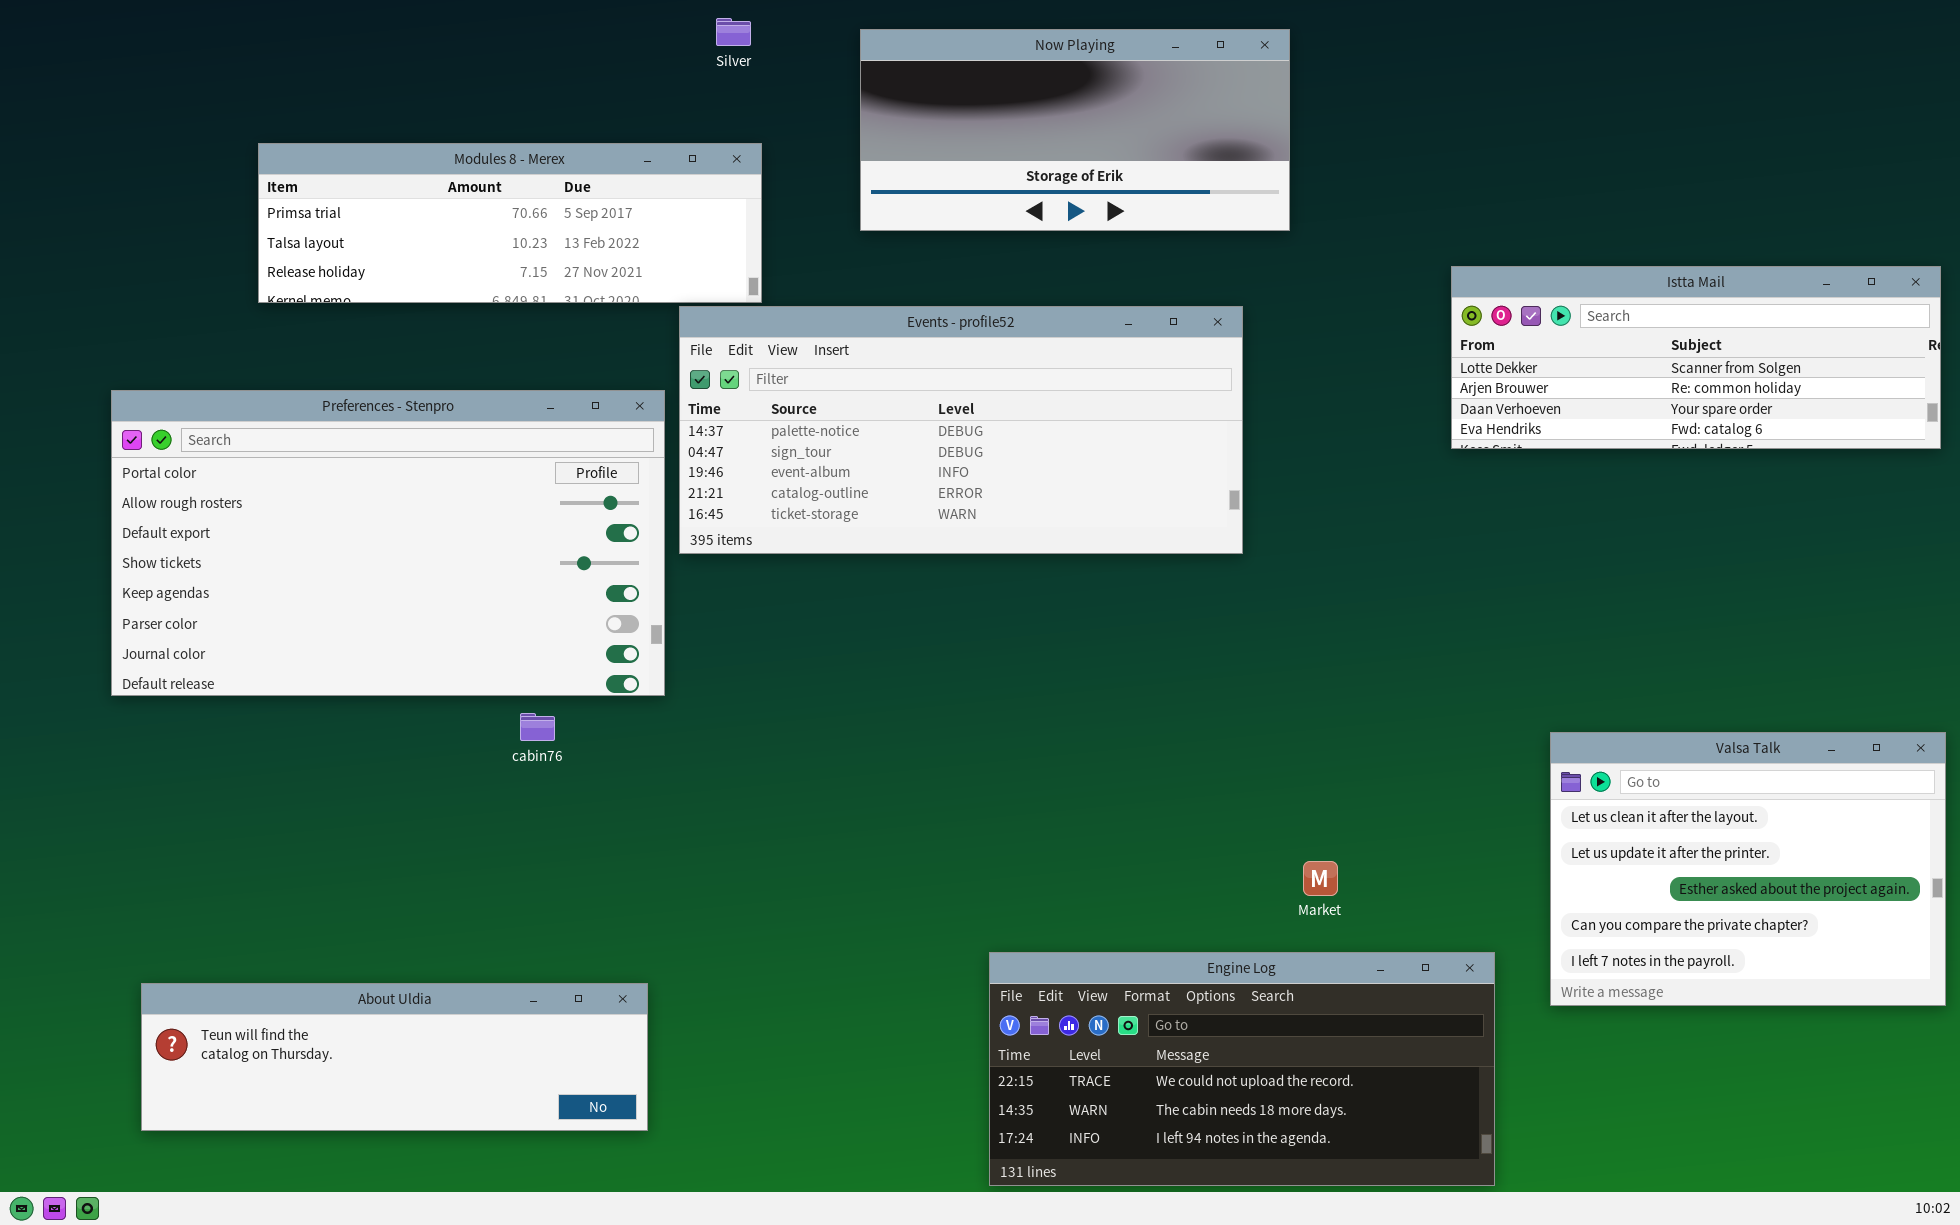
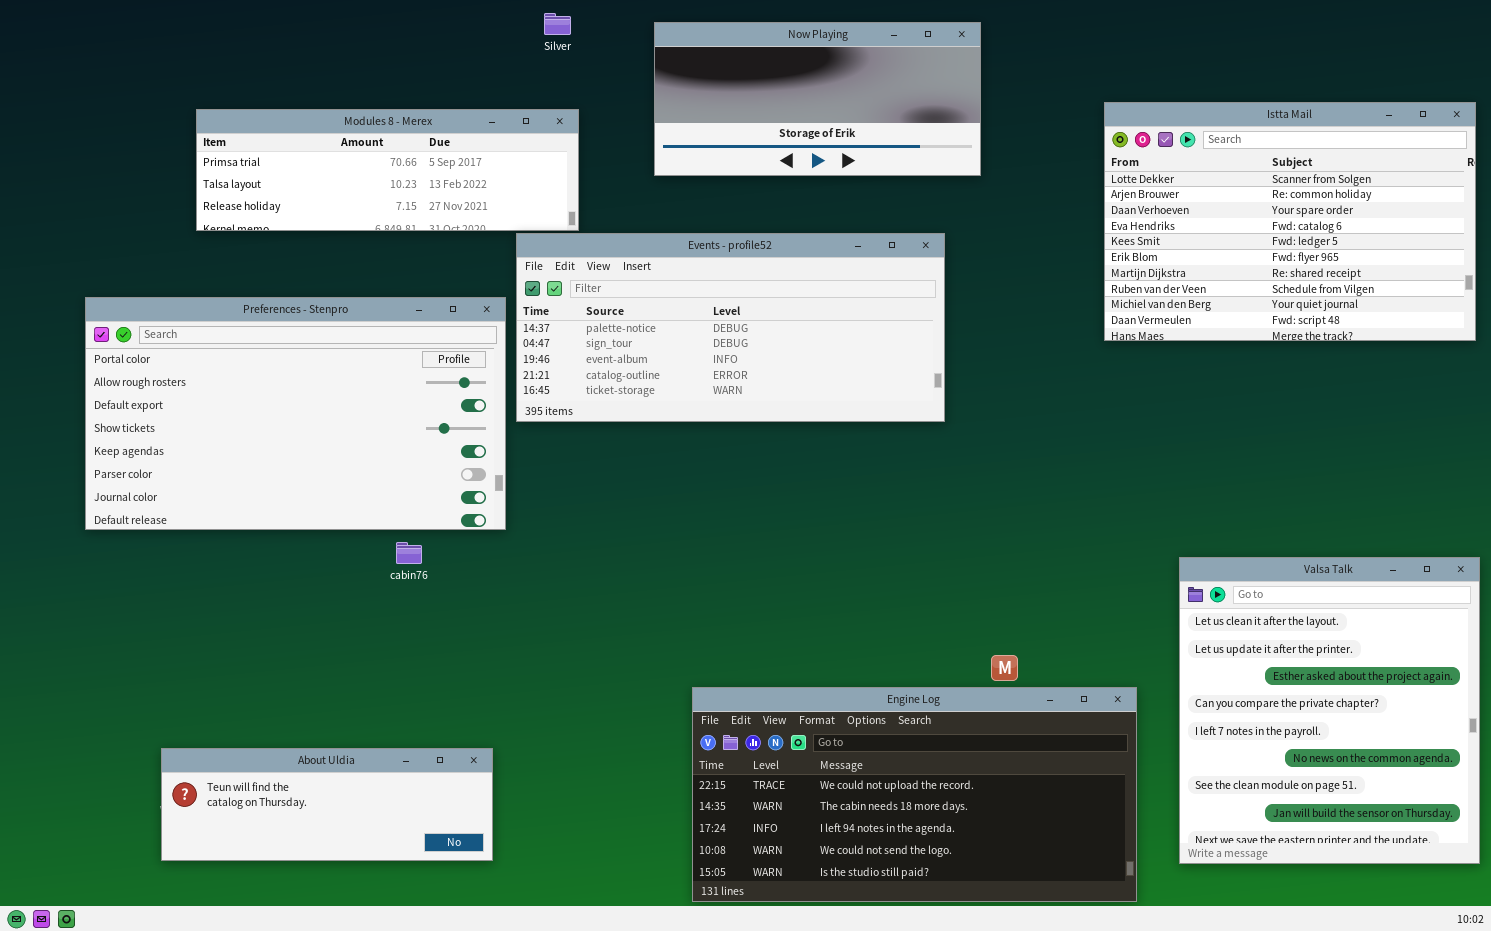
Istta Mail: [1451,266,1941,449] -> [1104,102,1476,341], resized
Valsa Talk: [1550,732,1946,1006] -> [1179,557,1480,864], resized
Engine Log: [989,952,1495,1186] -> [692,687,1137,902], resized
About Uldia: [141,983,648,1131] -> [161,748,493,861], resized

